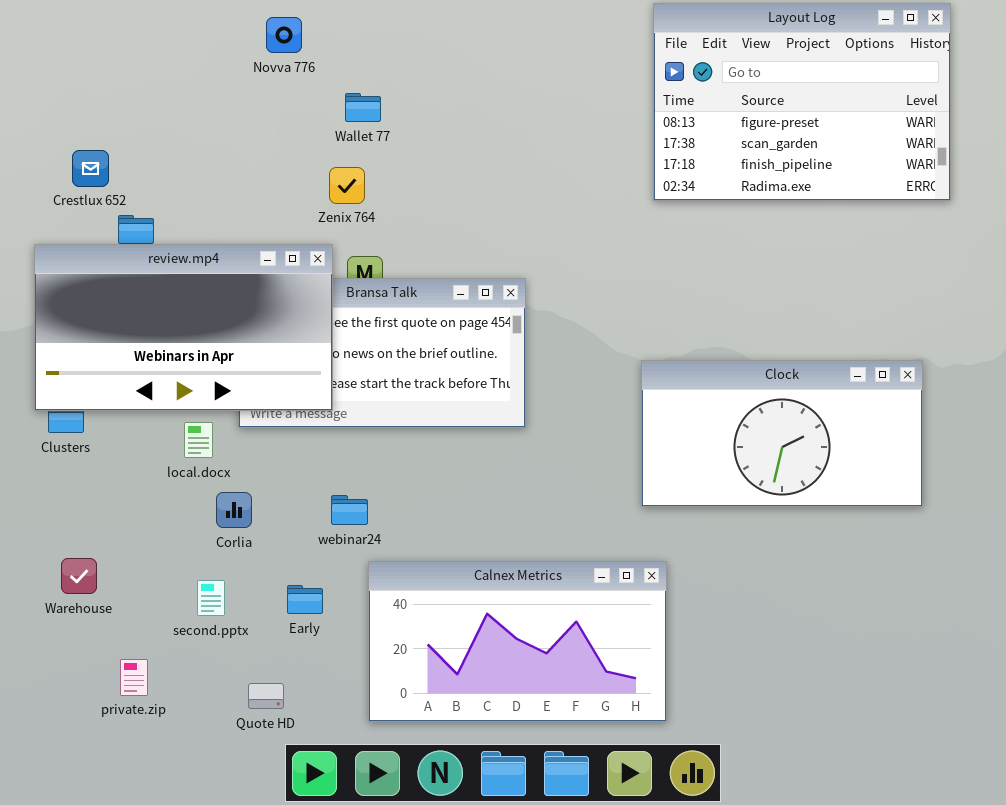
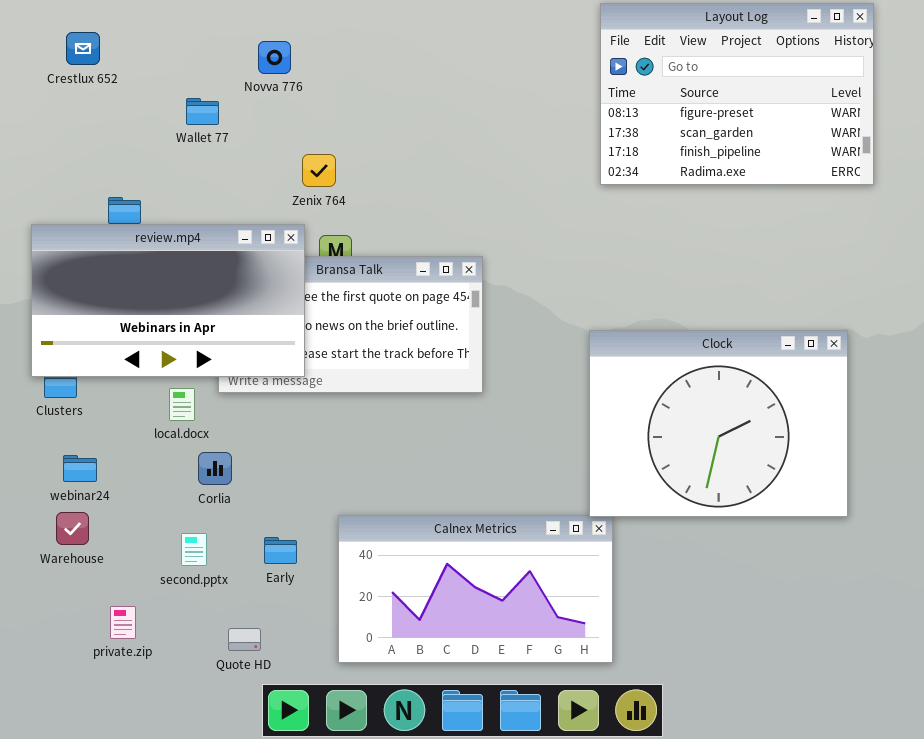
Novva 776: [266,17,302,53] -> [258,41,291,74], moved
Wallet 77: [345,93,381,122] -> [186,98,219,125], moved
Crestlux 652: [72,150,109,187] -> [66,32,100,65], moved
Clock: [641,360,923,507] -> [589,330,848,517], resized
webinar24: [331,495,368,525] -> [63,455,97,482], moved

